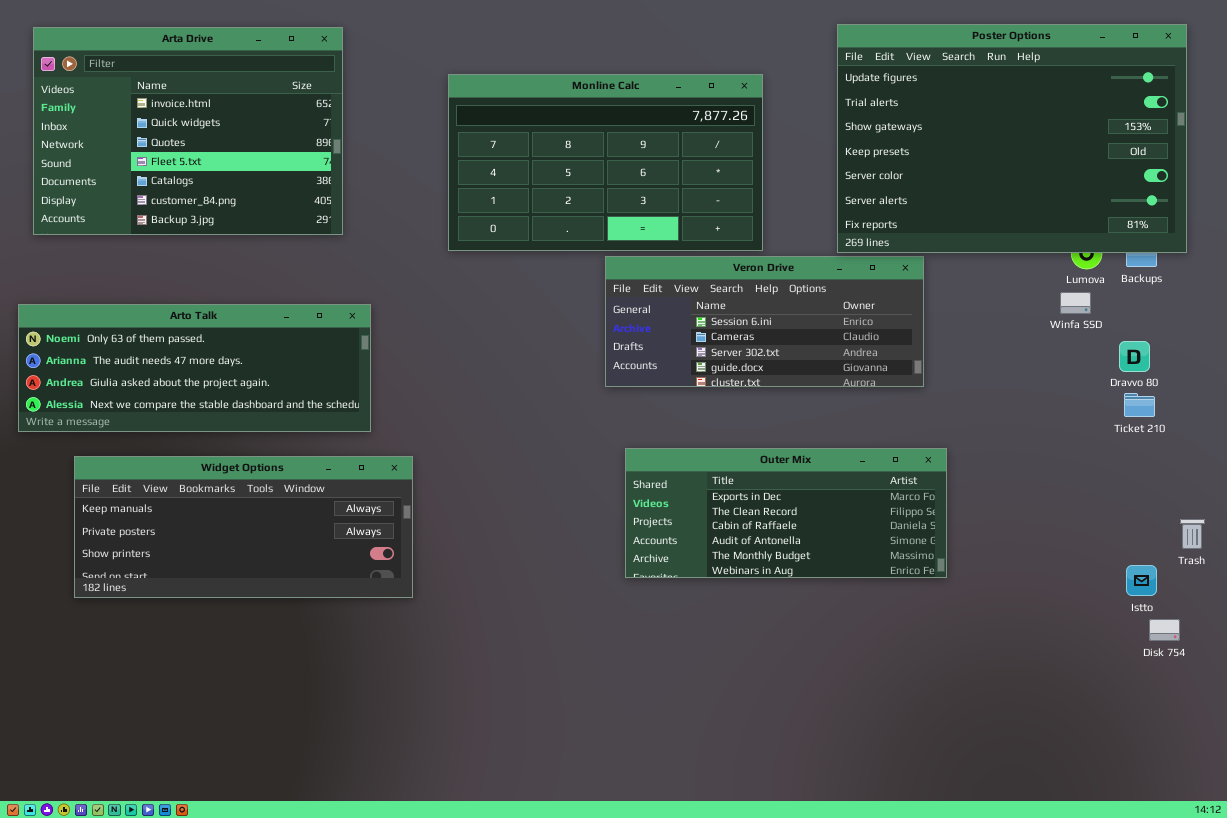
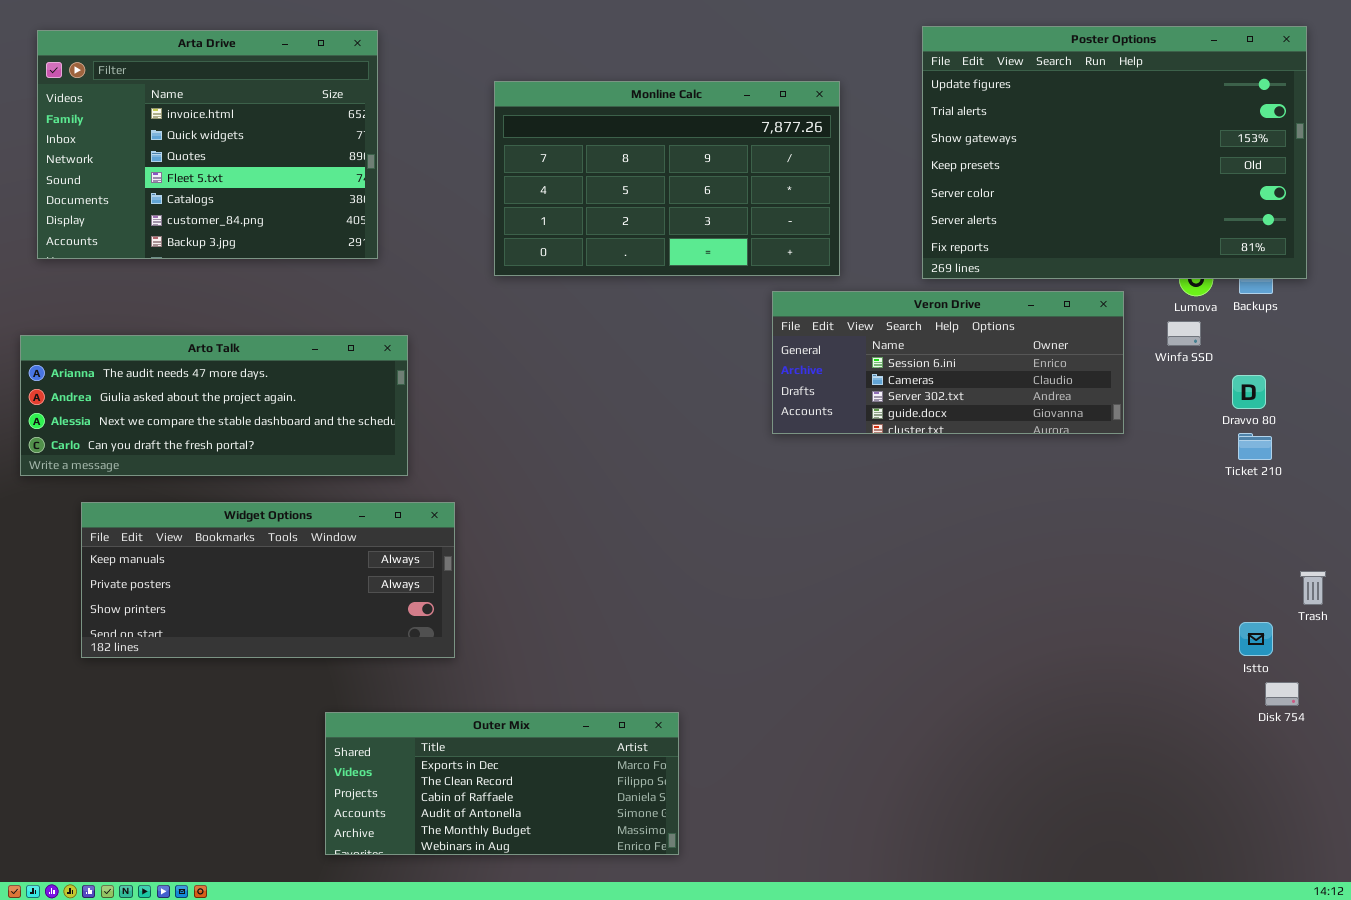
Veron Drive: [605,256,924,387] -> [772,291,1124,434], moved
Arto Talk: [18,304,371,432] -> [20,335,408,476], scrolled down 1 row
Outer Mix: [625,448,947,578] -> [325,712,679,855], moved

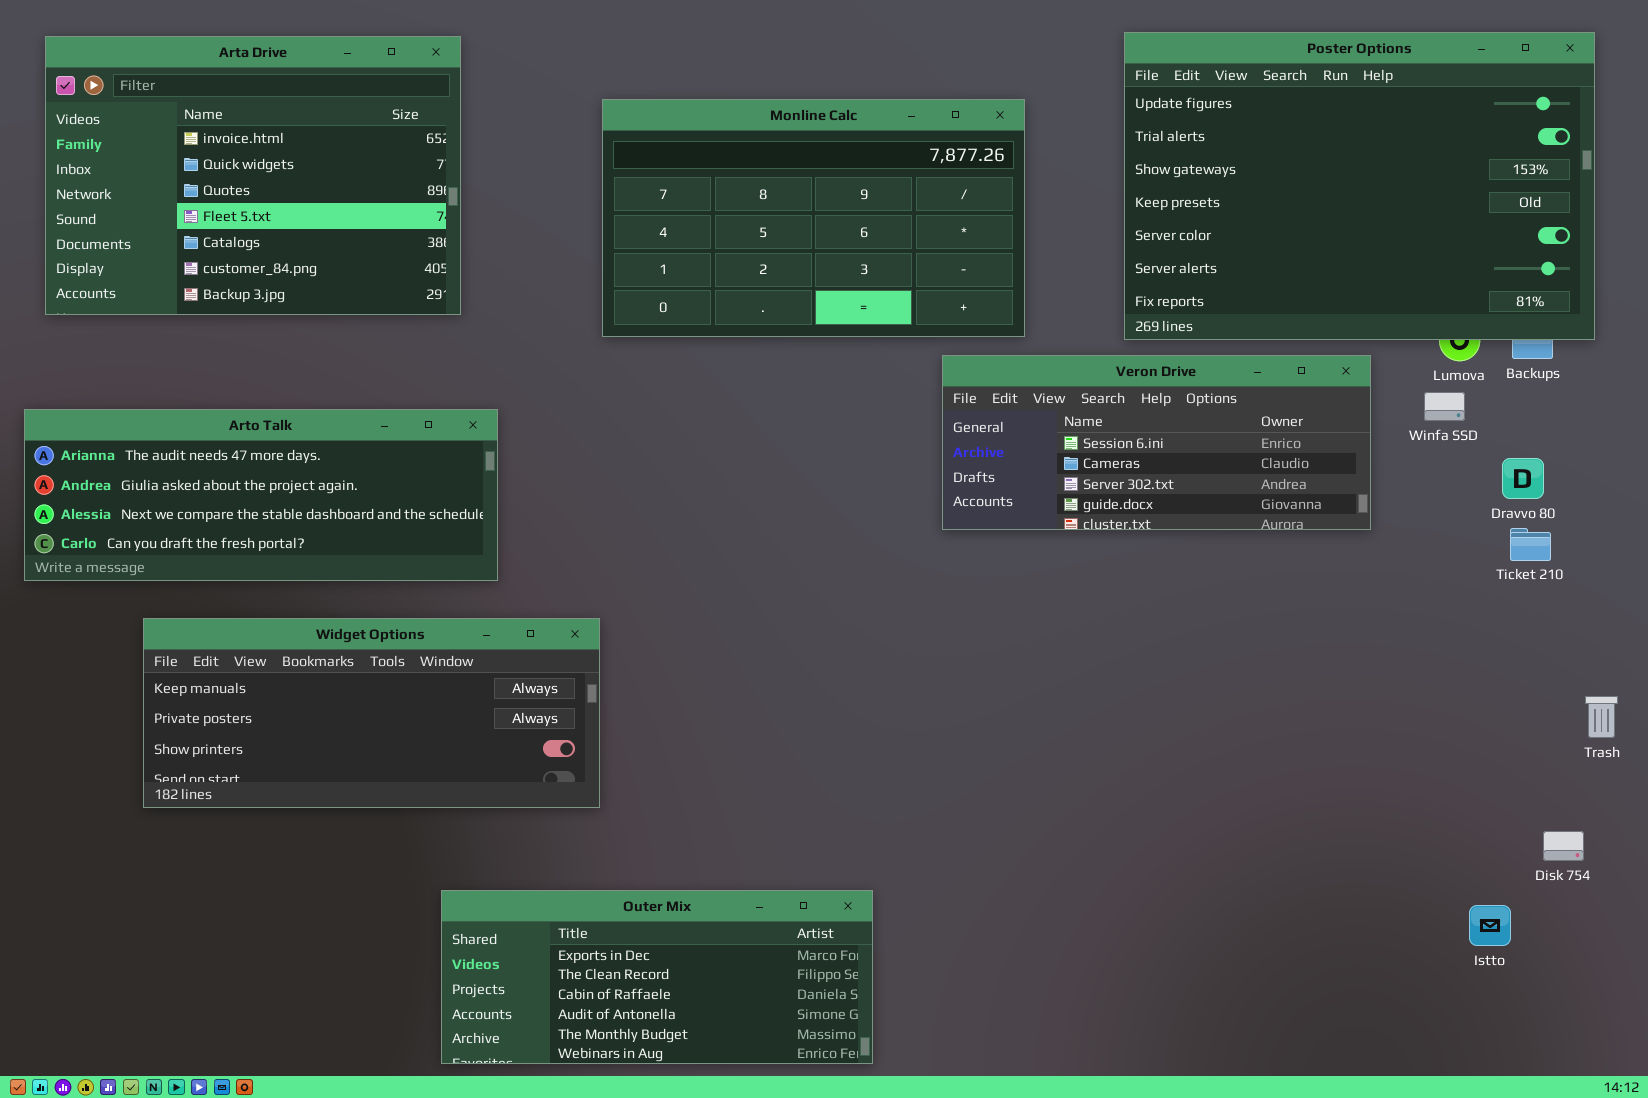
Widget Options: [81,502,455,658] -> [143,618,600,808], moved
Istto: [1239,622,1273,656] -> [1469,905,1511,946], moved
Outer Mix: [325,712,679,855] -> [441,890,873,1064], moved

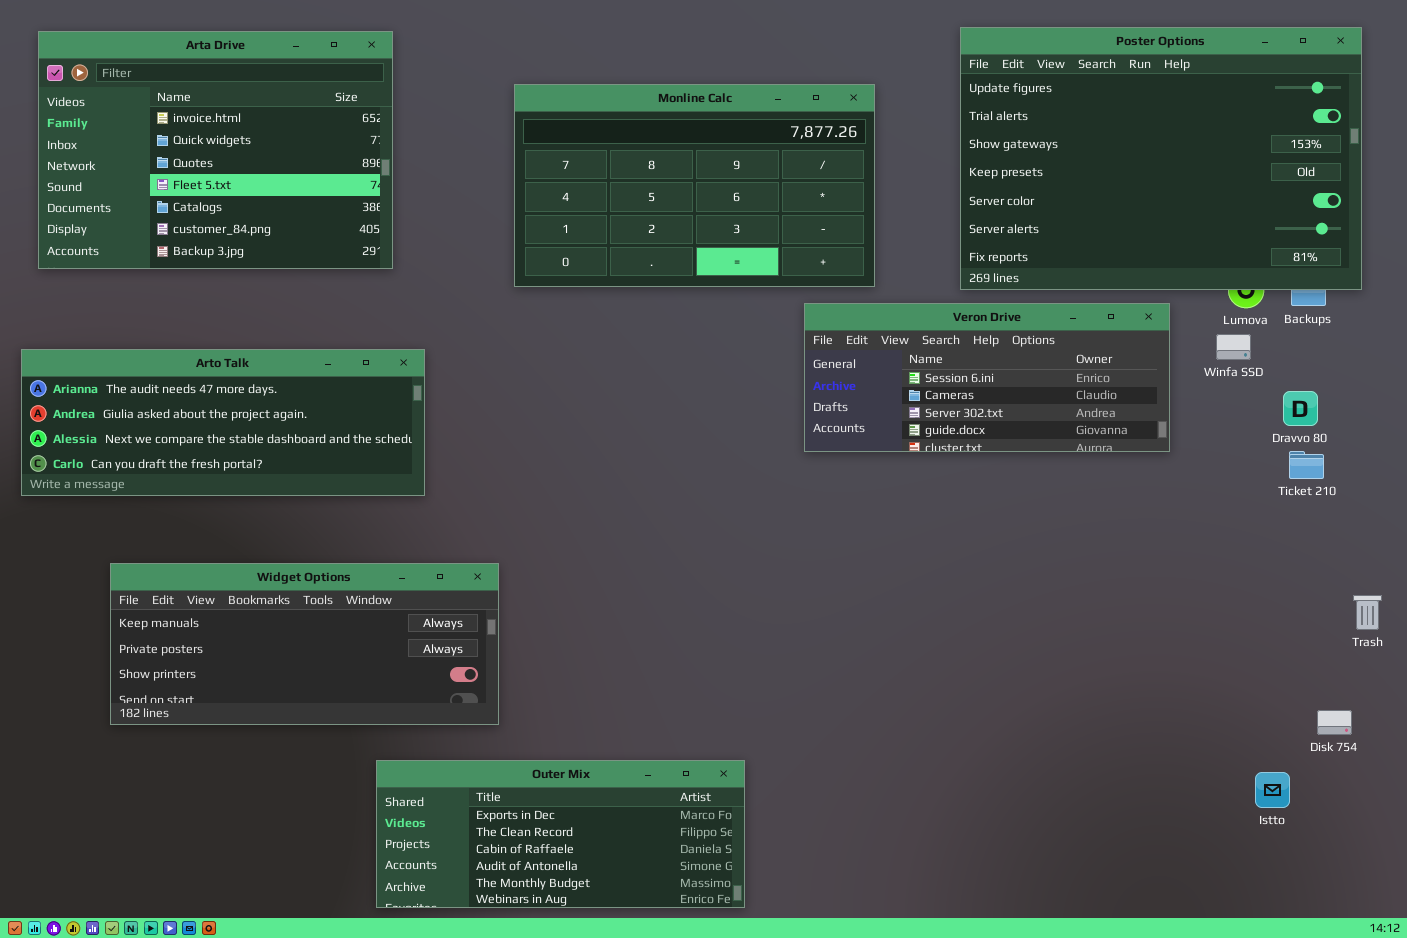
Widget Options: [143,618,600,808] -> [110,563,499,725], moved

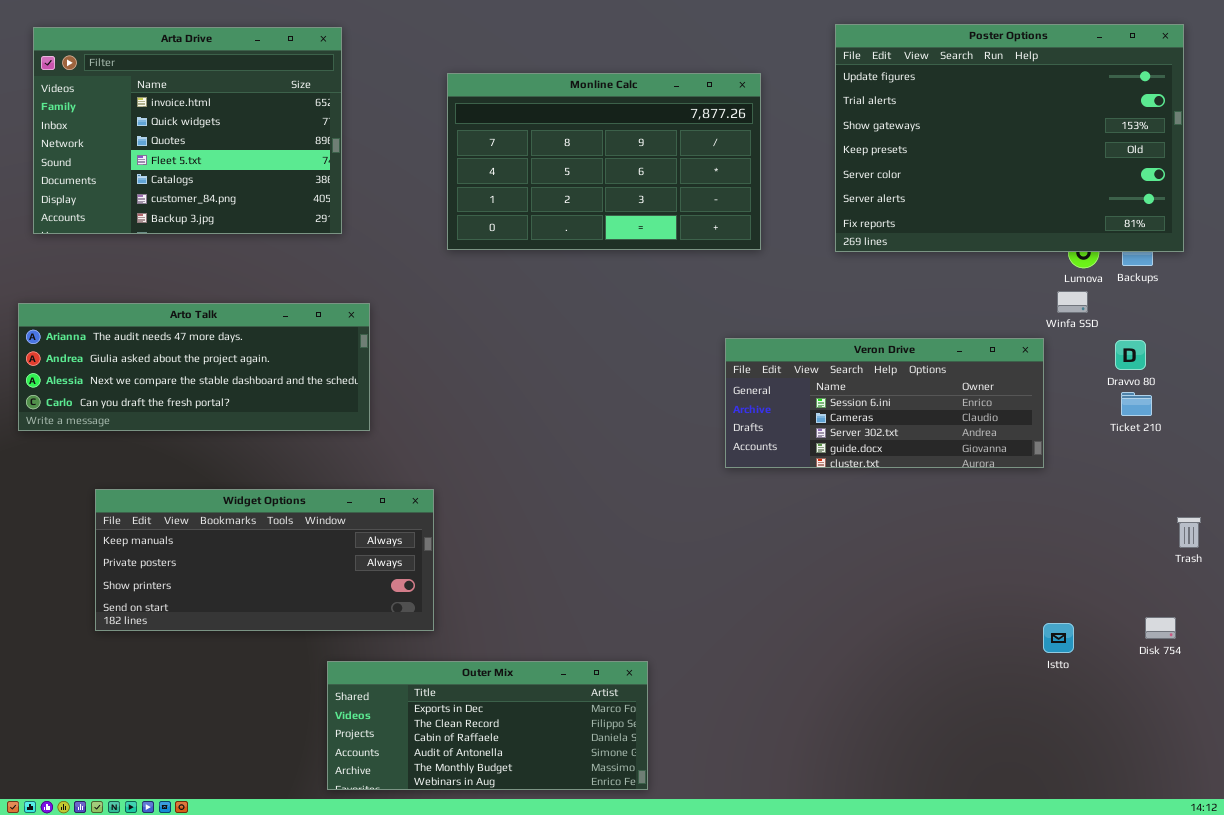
Veron Drive: [804,303,1170,452] -> [725,338,1044,468], moved
Istto: [1255,772,1290,808] -> [1043,623,1074,653], moved

